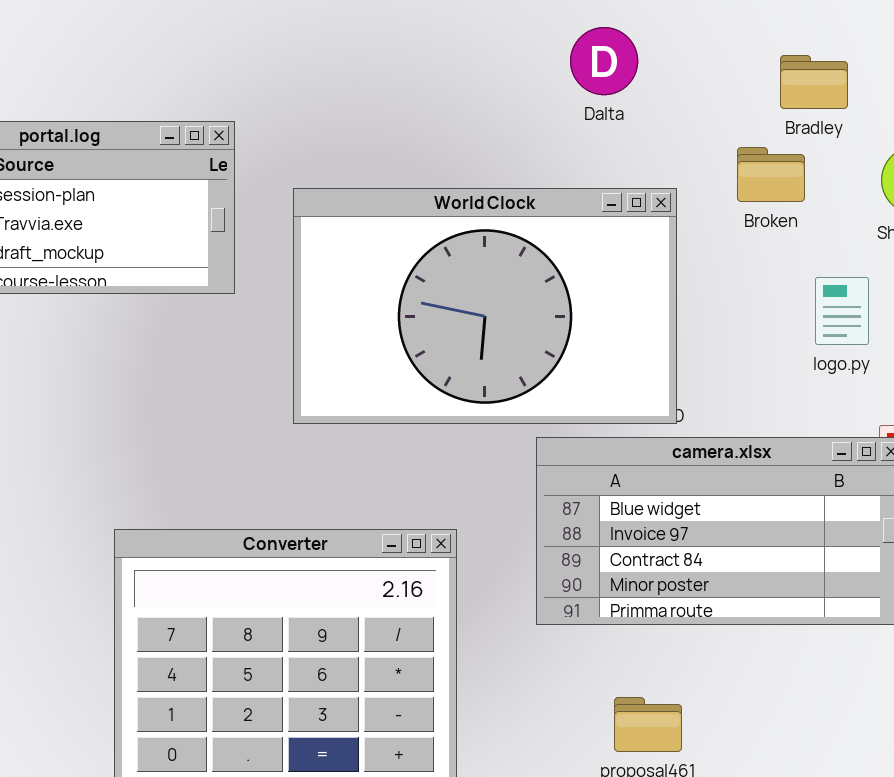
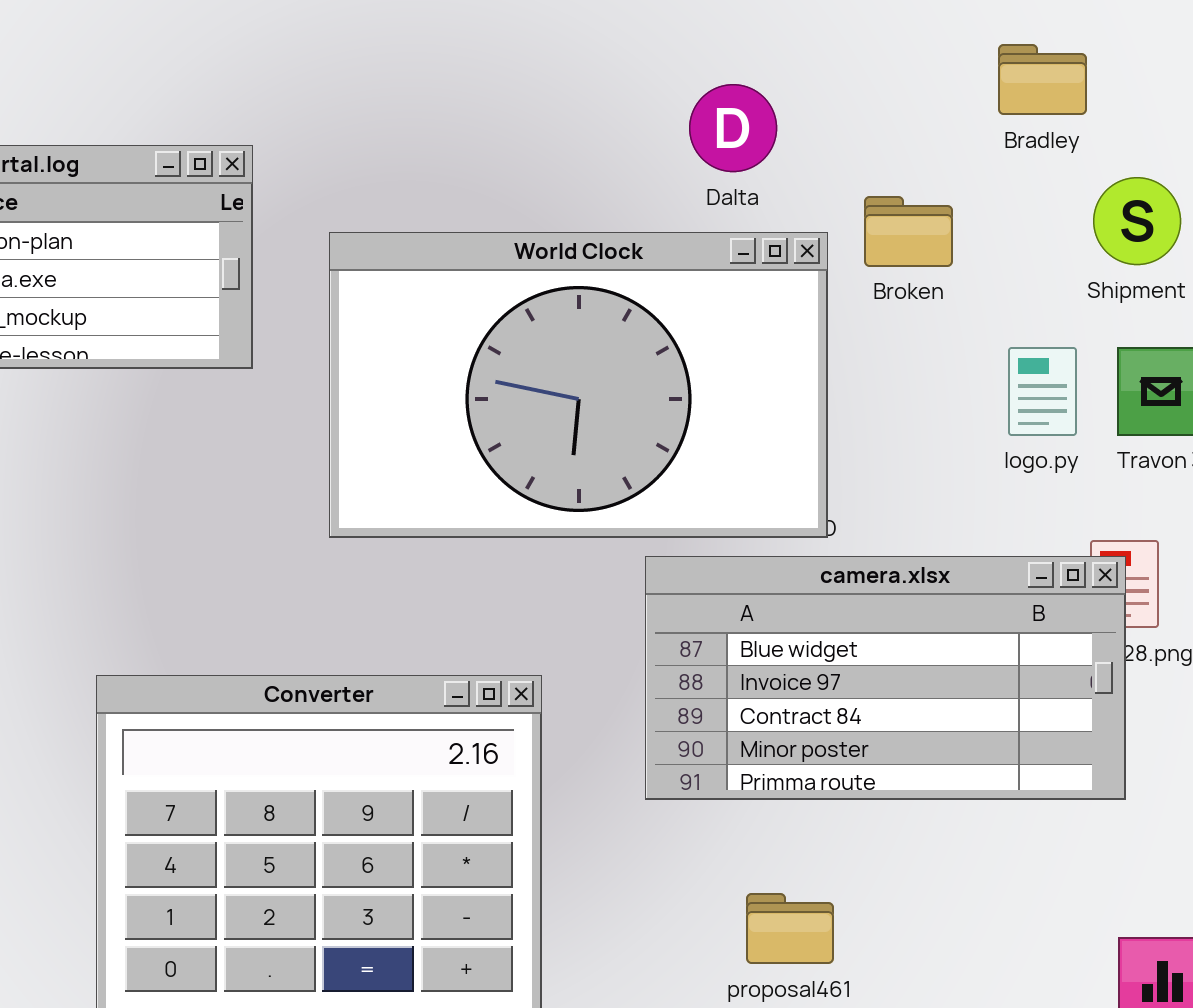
Dalta: [570,27,638,95] -> [689,84,777,172], moved
Bradley: [780,55,848,109] -> [998,44,1087,115], moved
Broken: [737,147,805,202] -> [864,196,953,267], moved

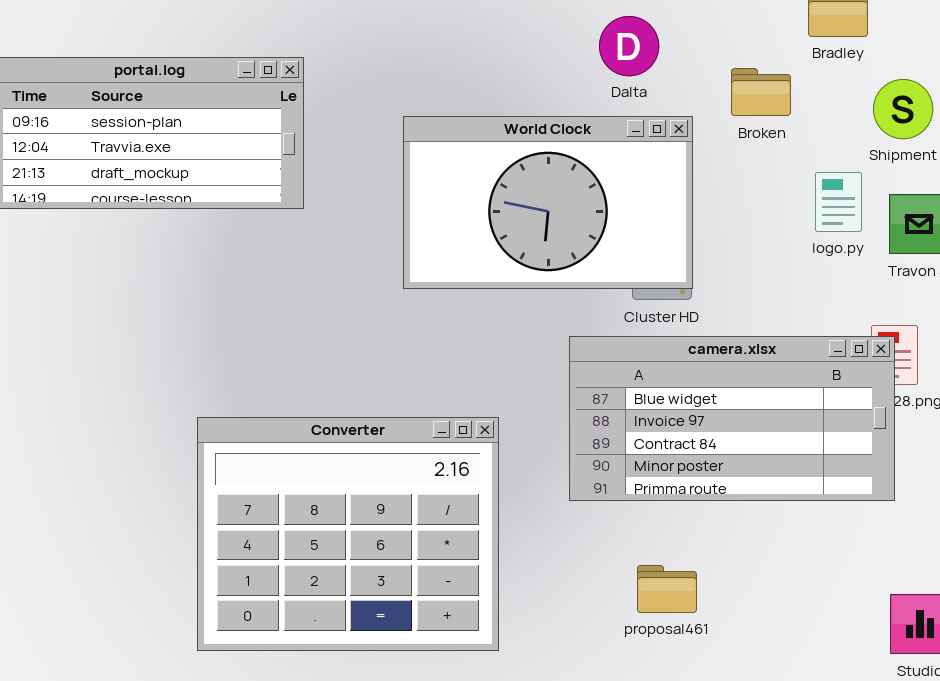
Broken: [864,196,953,267] -> [731,68,791,116], moved
World Clock: [329,232,828,538] -> [403,116,693,289], resized
logo.py: [1008,347,1077,436] -> [815,172,862,232], moved

